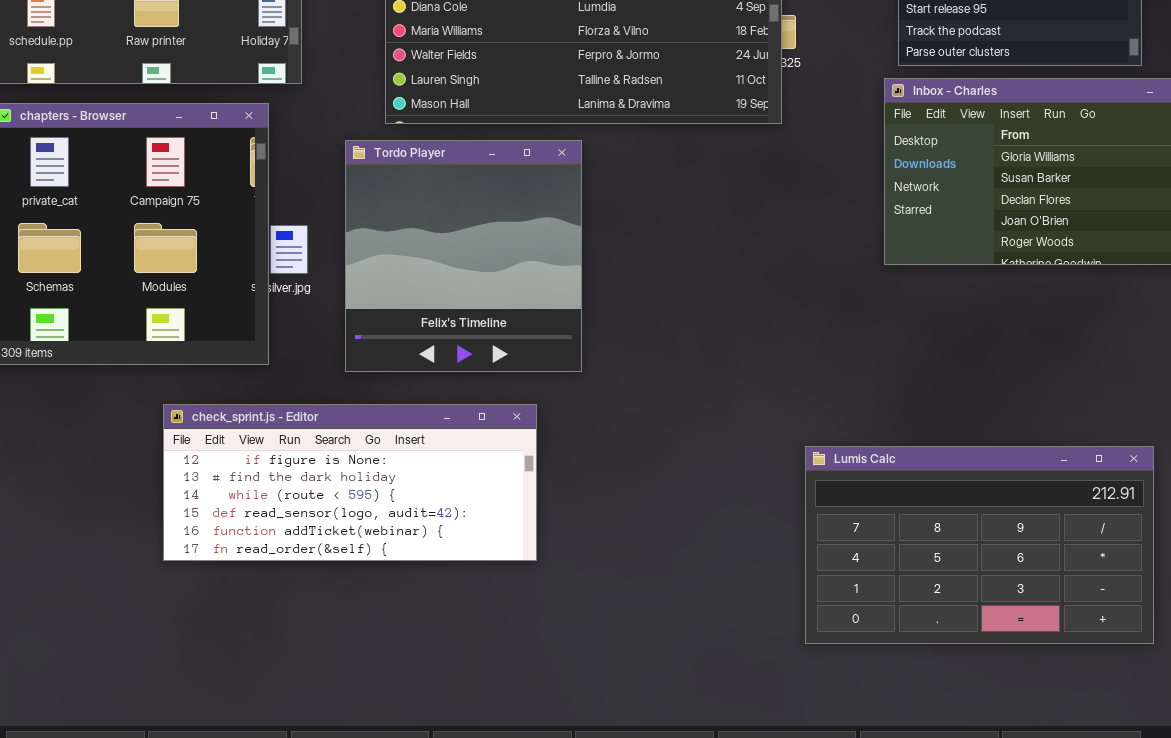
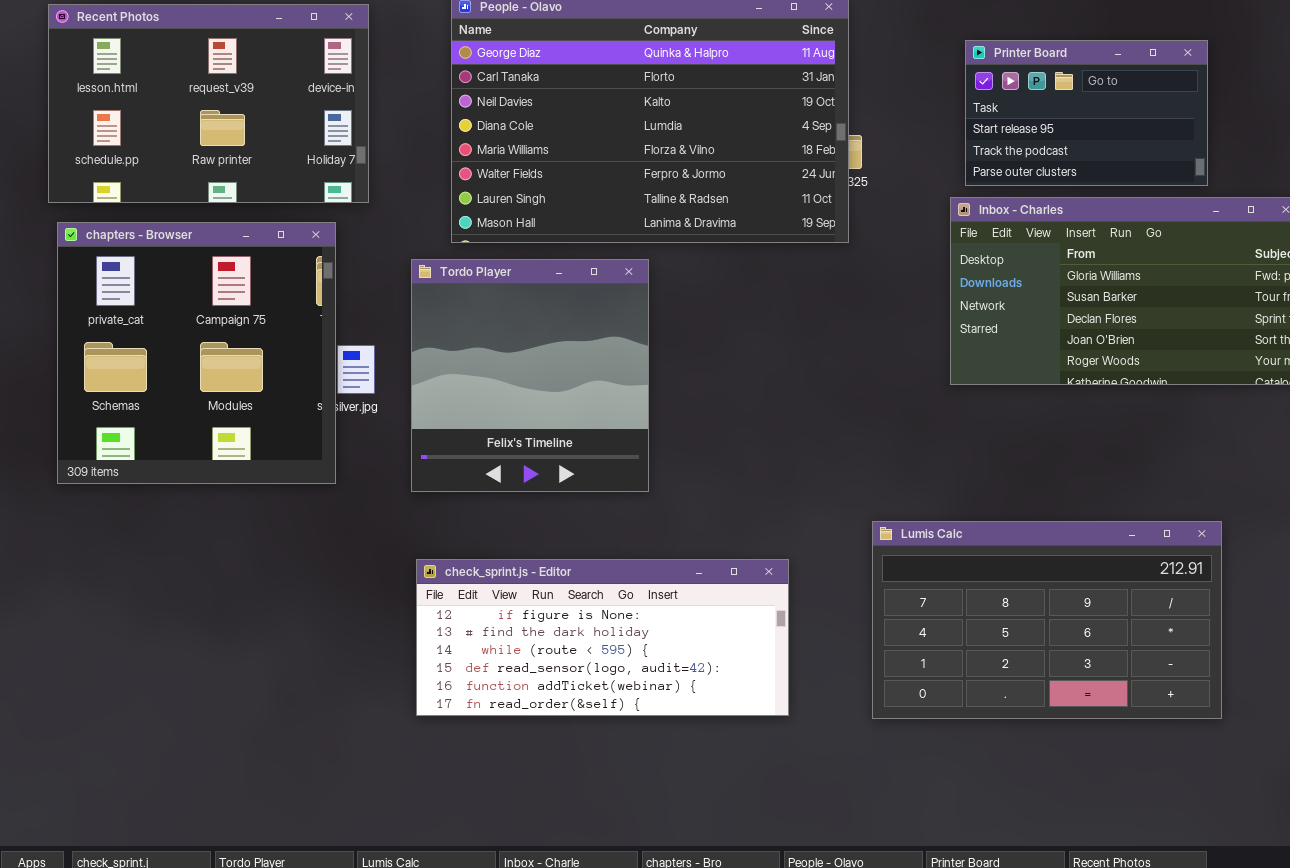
check_sprint.js - Editor: [163,404,537,561] -> [416,559,789,716], moved
Lumis Calc: [805,446,1154,644] -> [872,521,1222,719], moved

